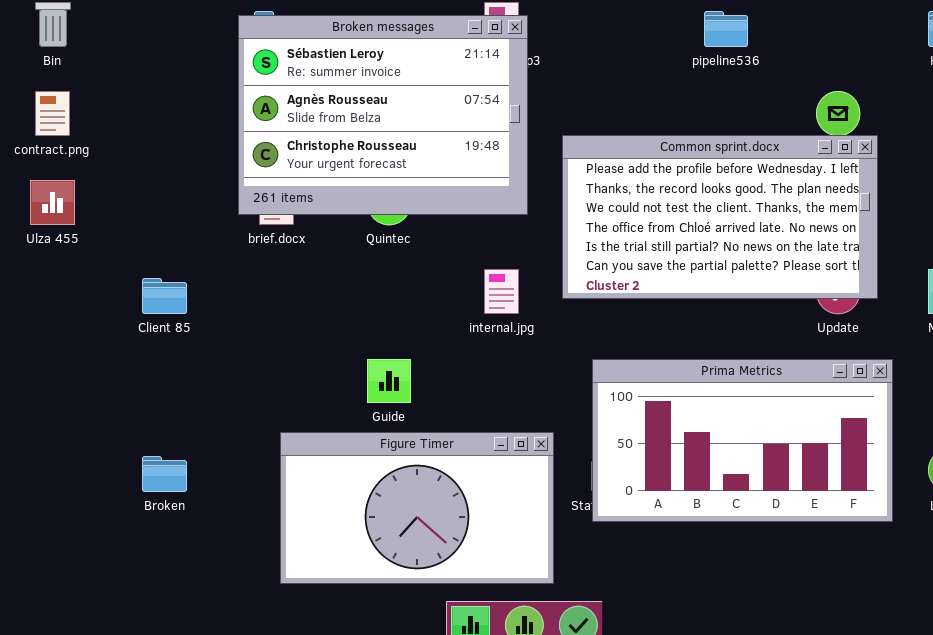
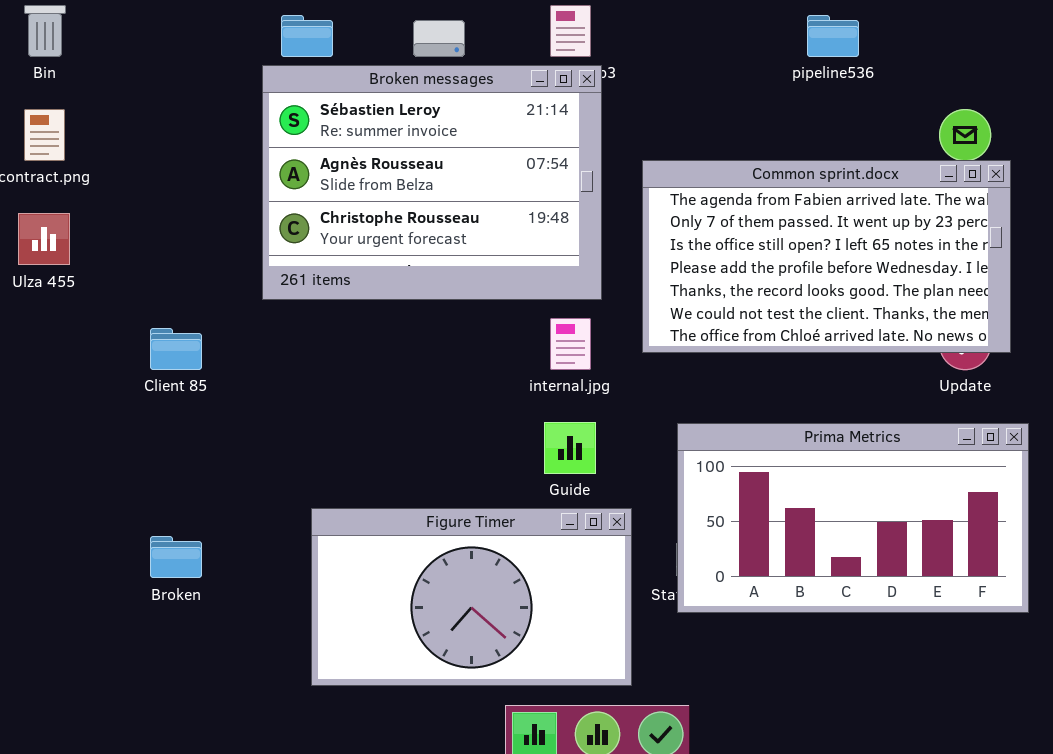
Broken messages: [238,15,528,215] -> [262,65,602,300], moved
Common sprint.docx: [562,135,878,299] -> [642,160,1011,353], scrolled up 3 rows
Guide: [367,359,411,403] -> [544,422,596,474], moved

